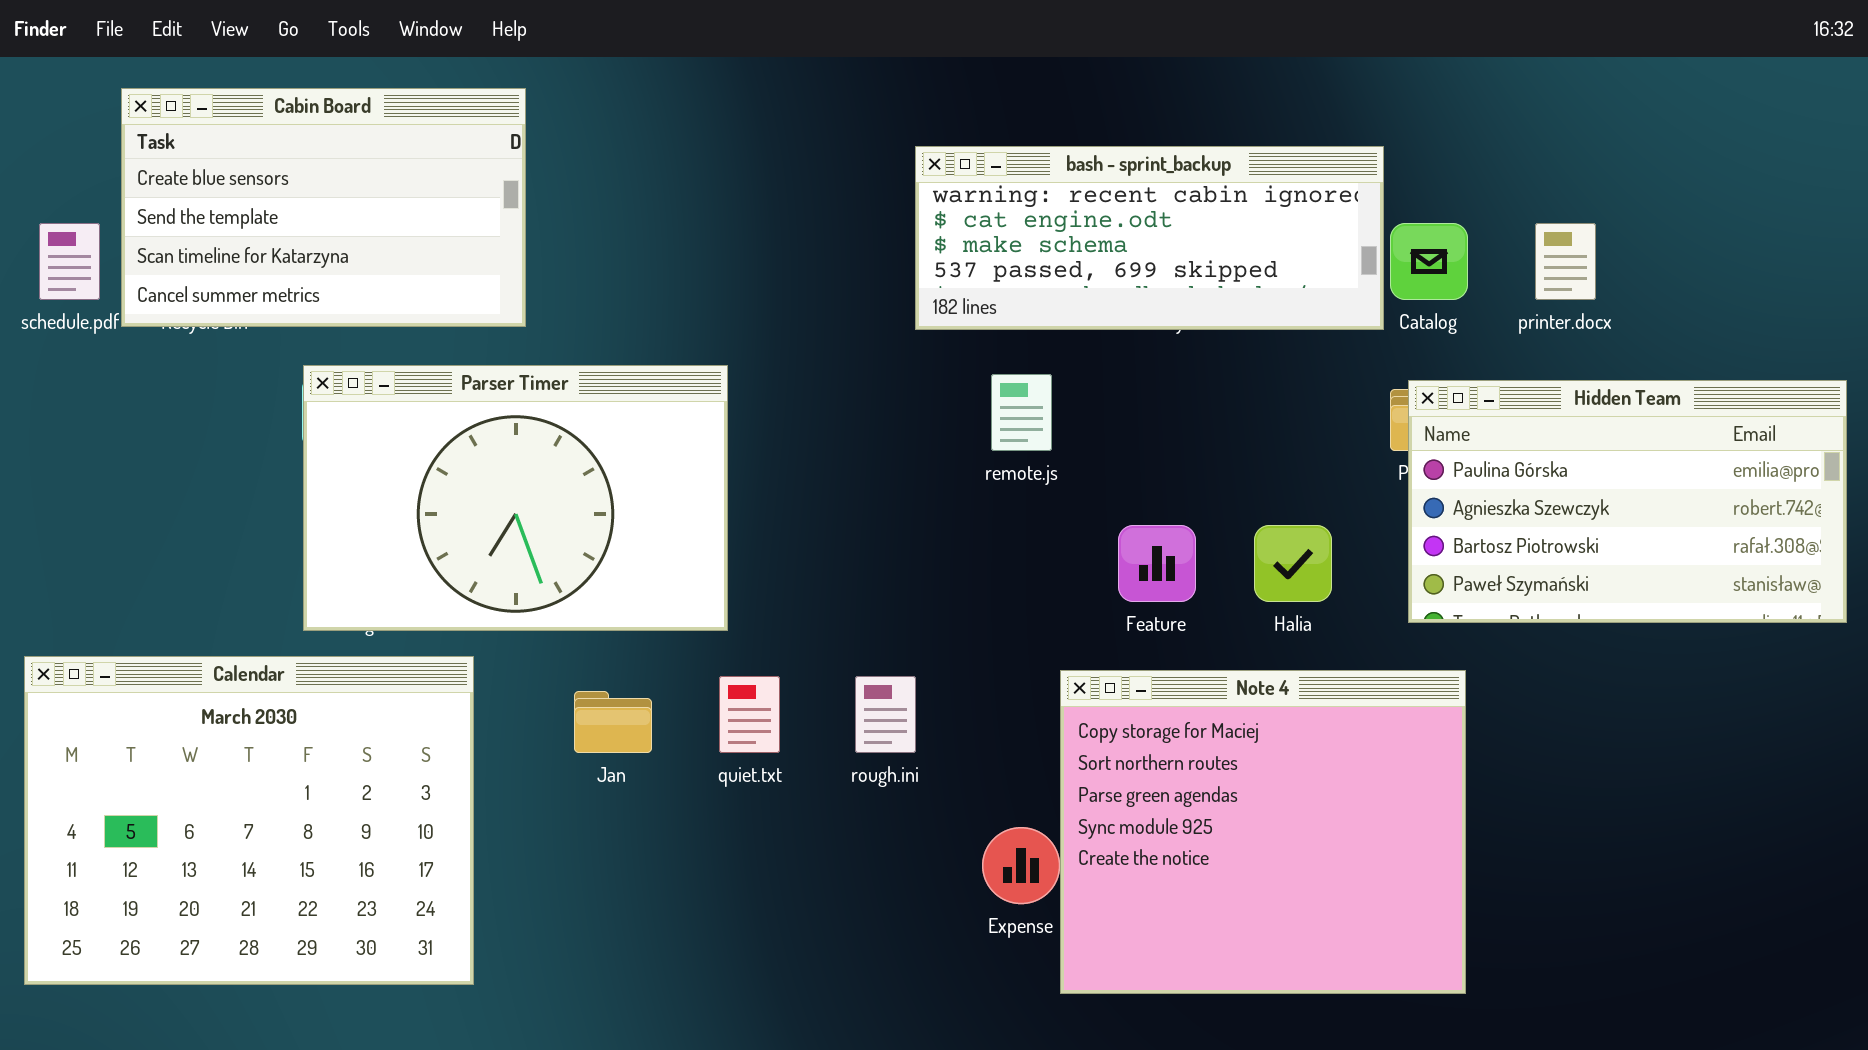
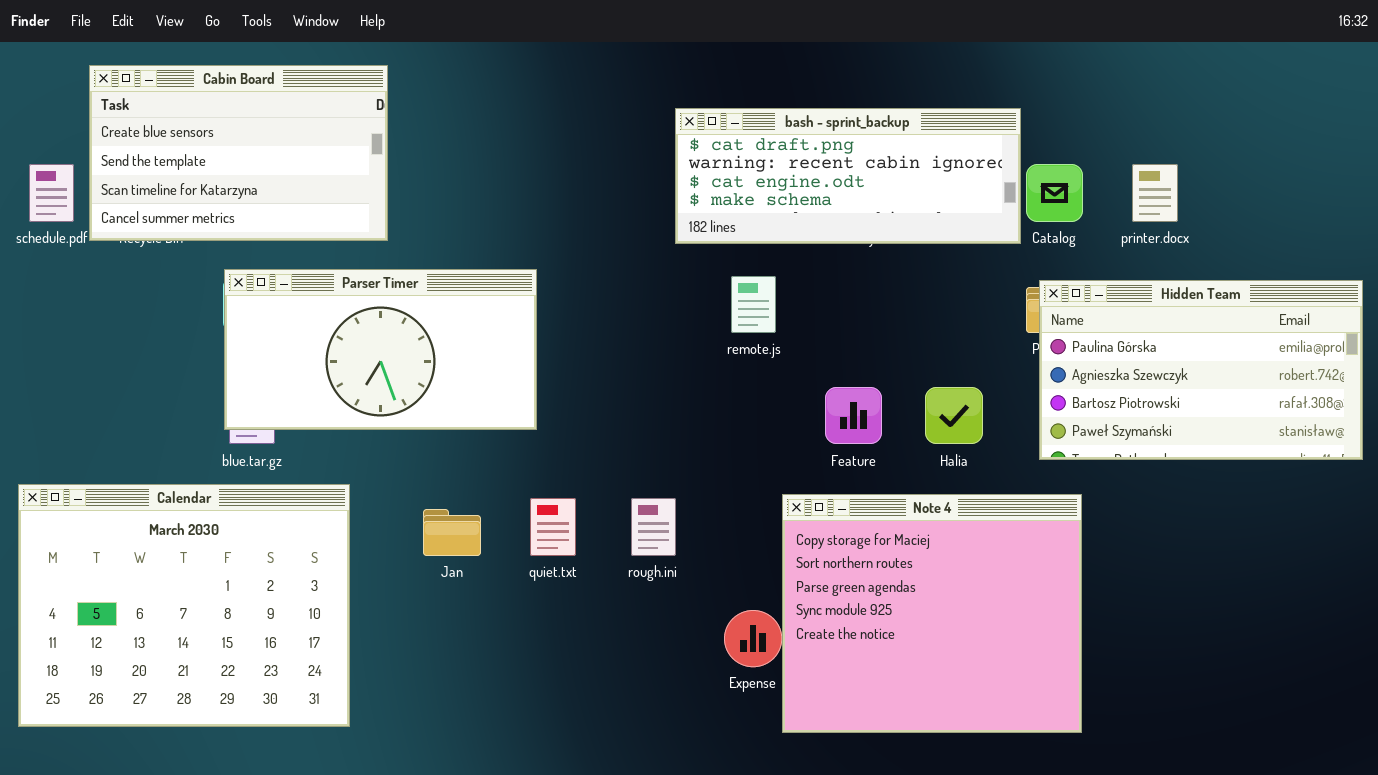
bash - sprint_backup: [915,146,1384,330] -> [675,108,1021,244], scrolled up 1 row
Parser Timer: [303,365,728,631] -> [224,269,537,430], resized

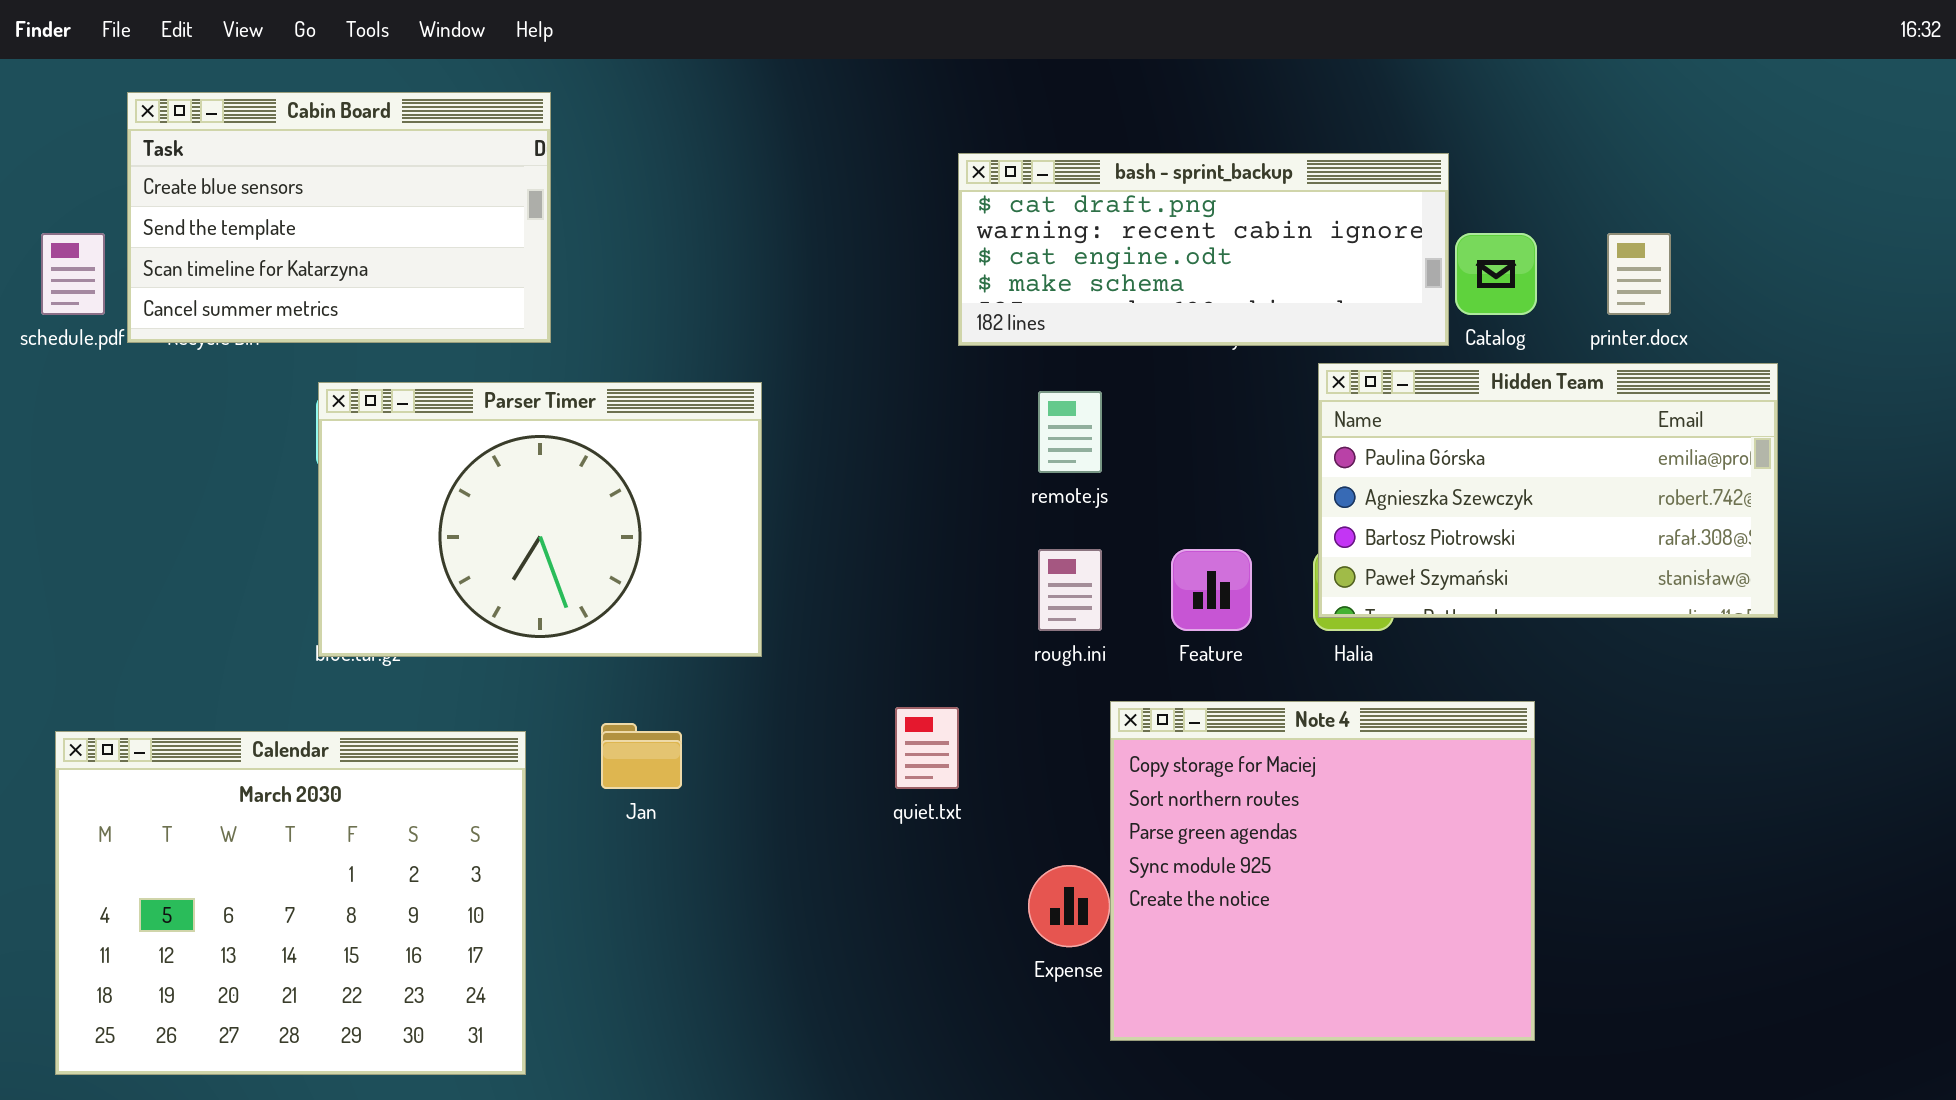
Parser Timer: [224,269,537,430] -> [318,382,762,657], resized
Hidden Team: [1039,280,1363,460] -> [1318,363,1778,618], moved
Calendar: [18,484,350,727] -> [55,731,526,1075], moved
quiet.txt: [530,498,576,556] -> [895,707,959,789], moved
rough.ini: [631,498,676,556] -> [1038,549,1102,631], moved

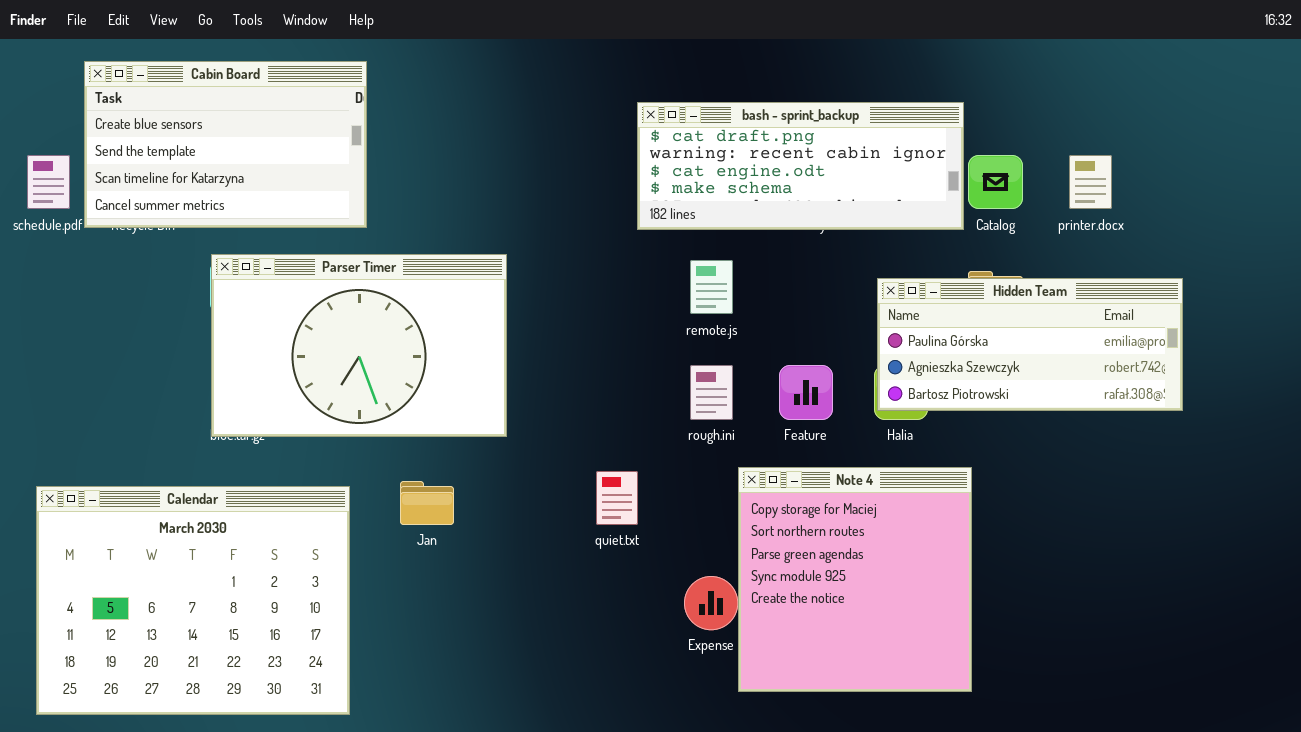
Hidden Team: [1318,363,1778,618] -> [877,278,1183,411], resized
Note 4: [1110,701,1535,1041] -> [738,467,972,692], resized

